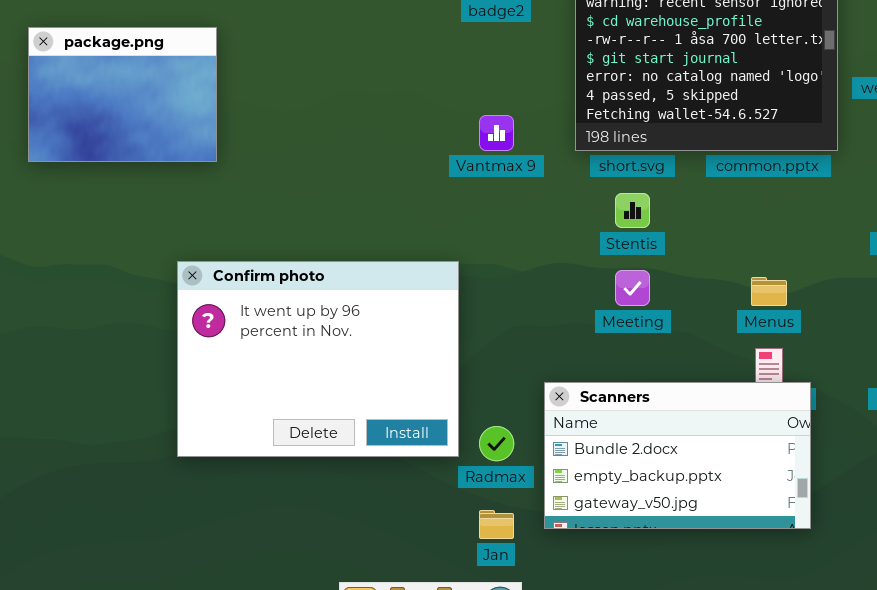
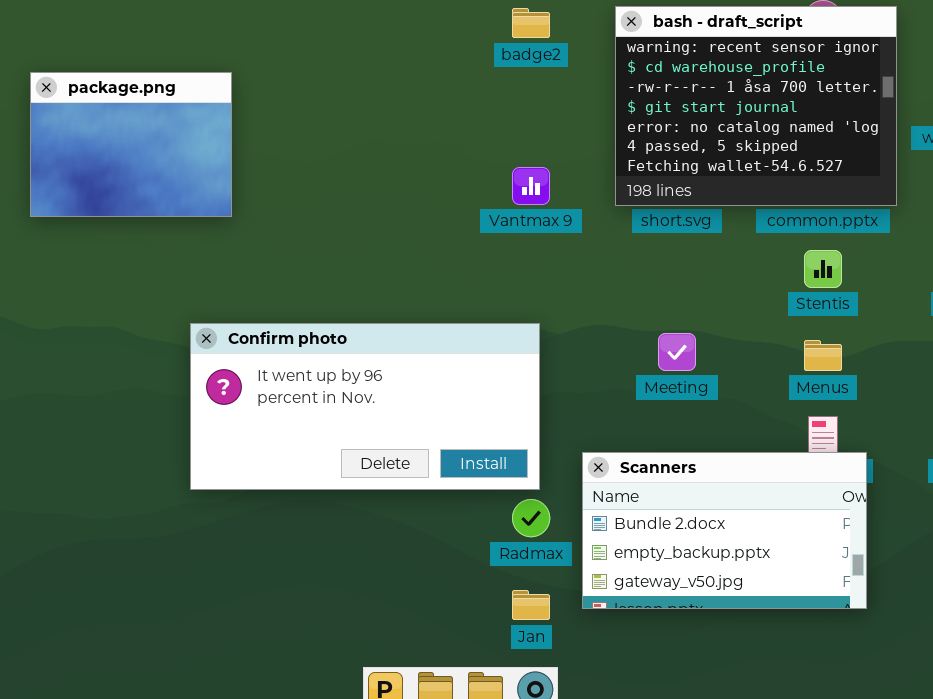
Stentis: [615,193,650,228] -> [804,250,842,288], moved
Confirm photo: [177,261,459,457] -> [190,323,540,490], resized

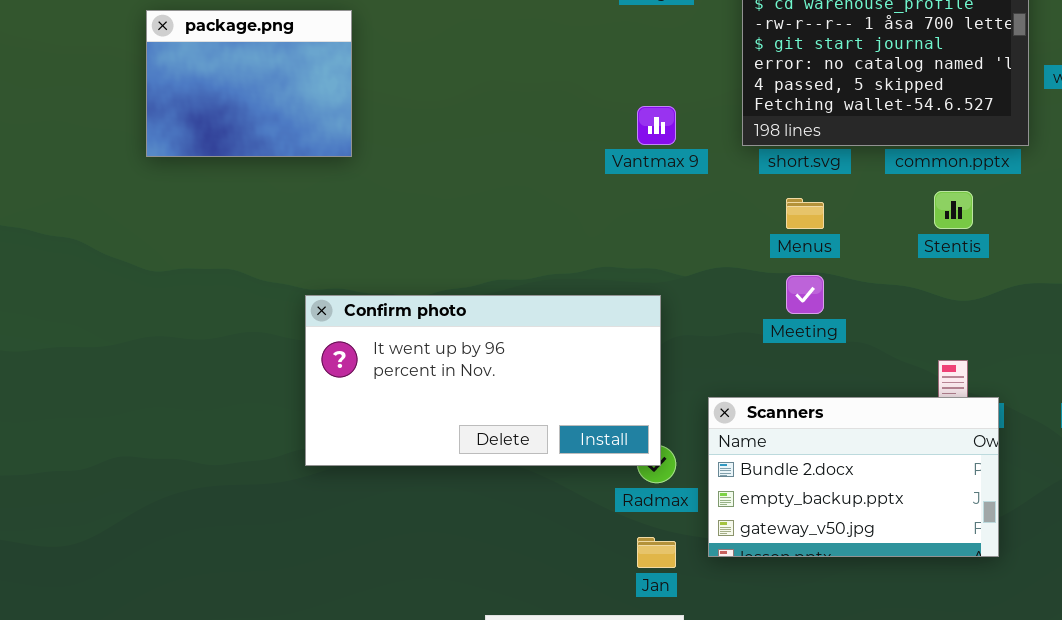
Confirm photo: [190,323,540,490] -> [305,295,661,466], moved
Menus: [804,340,842,371] -> [786,198,824,229], moved

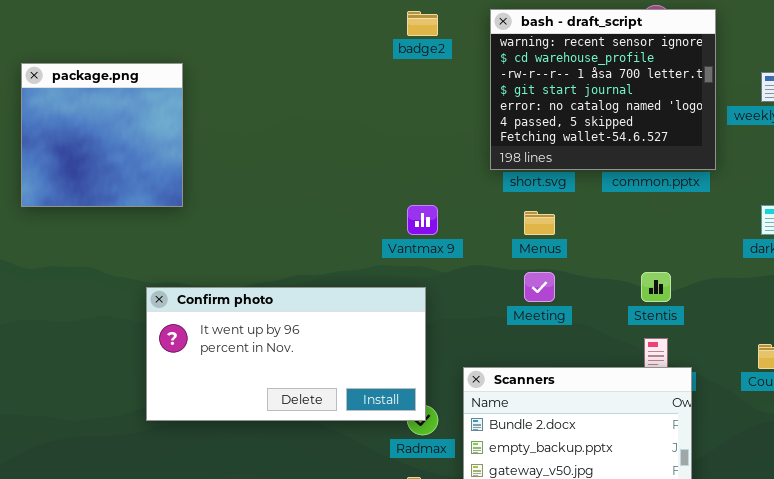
package.png: [146,10,352,157] -> [21,63,183,207], resized
Vantmax 9: [637,106,676,145] -> [407,205,438,235], moved
Stentis: [934,191,973,229] -> [641,272,671,302], moved

